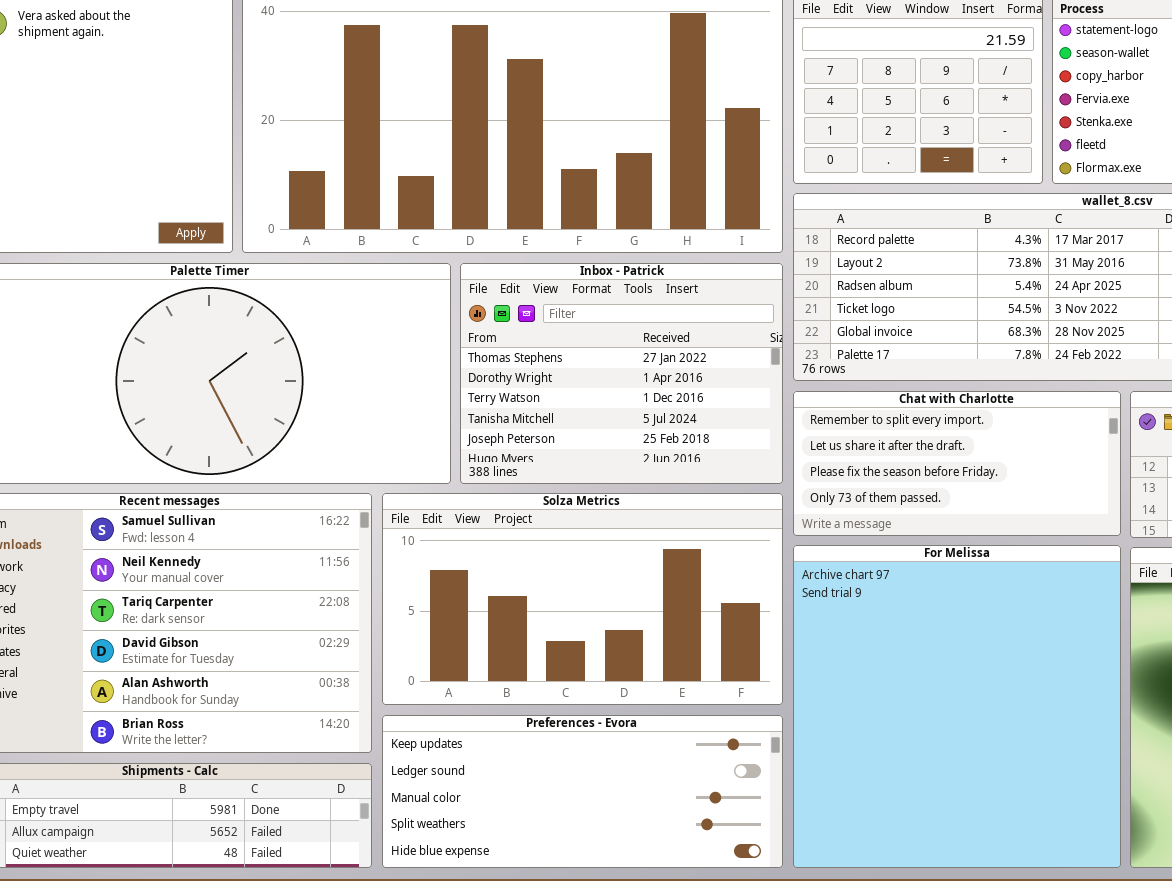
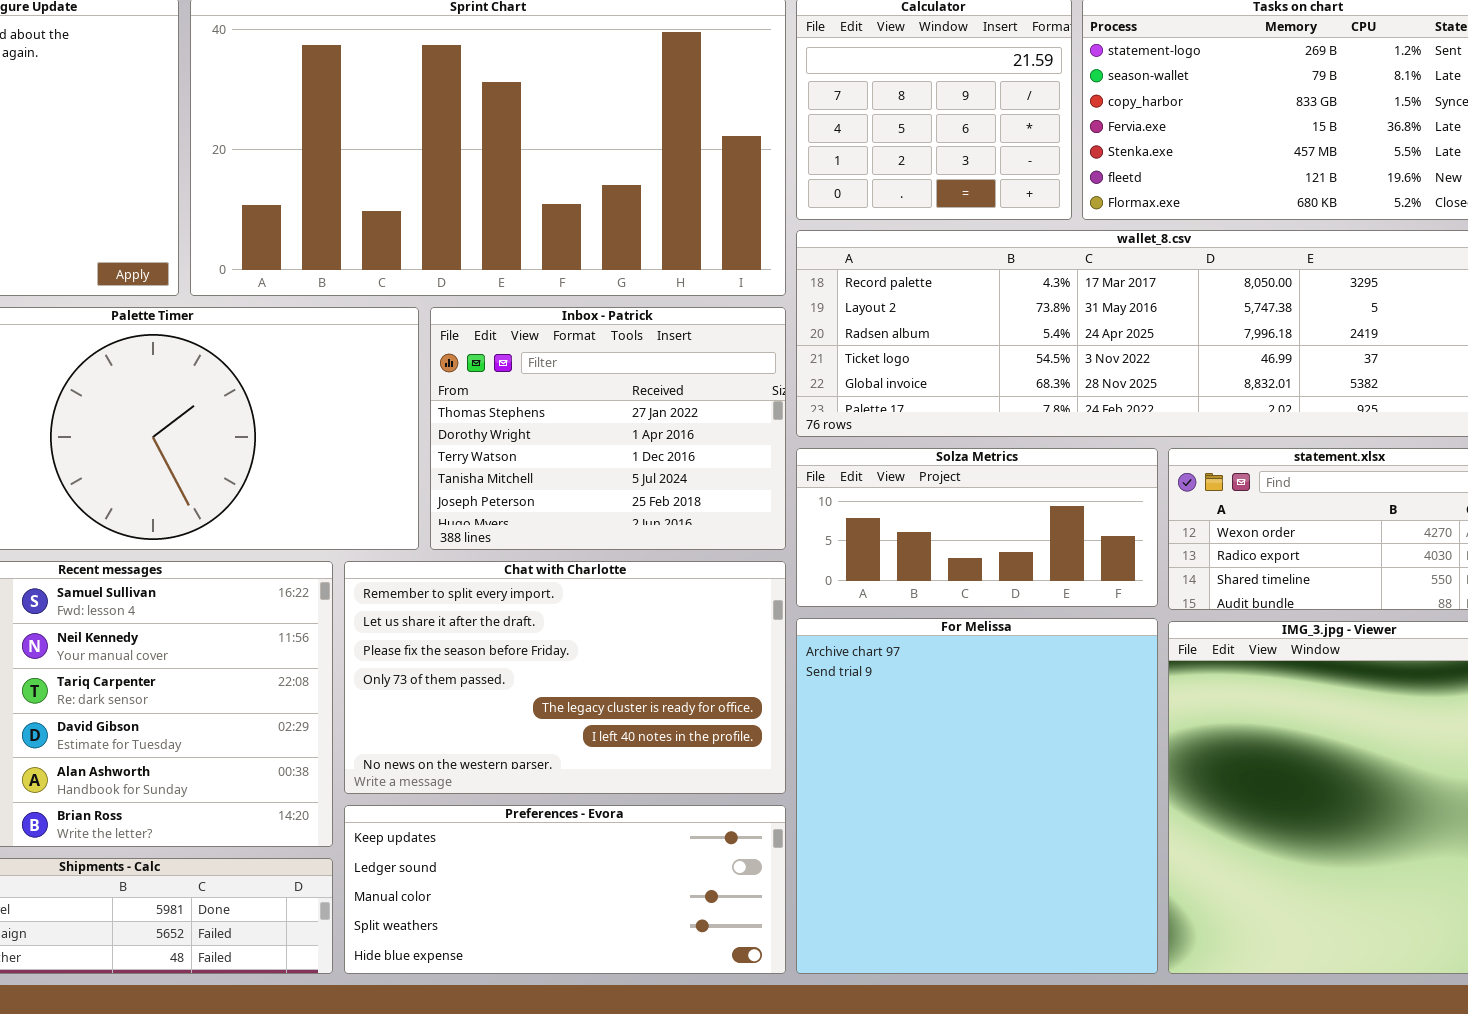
Chat with Charlotte: [793,391,1121,536] -> [344,561,786,794], moved, resized
Solza Metrics: [382,493,783,705] -> [796,448,1158,607], moved, resized

